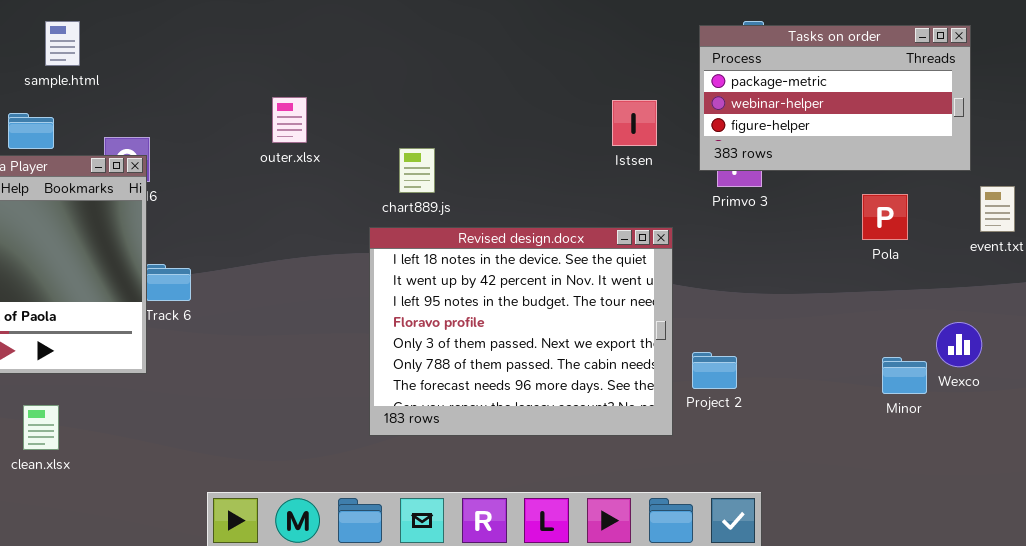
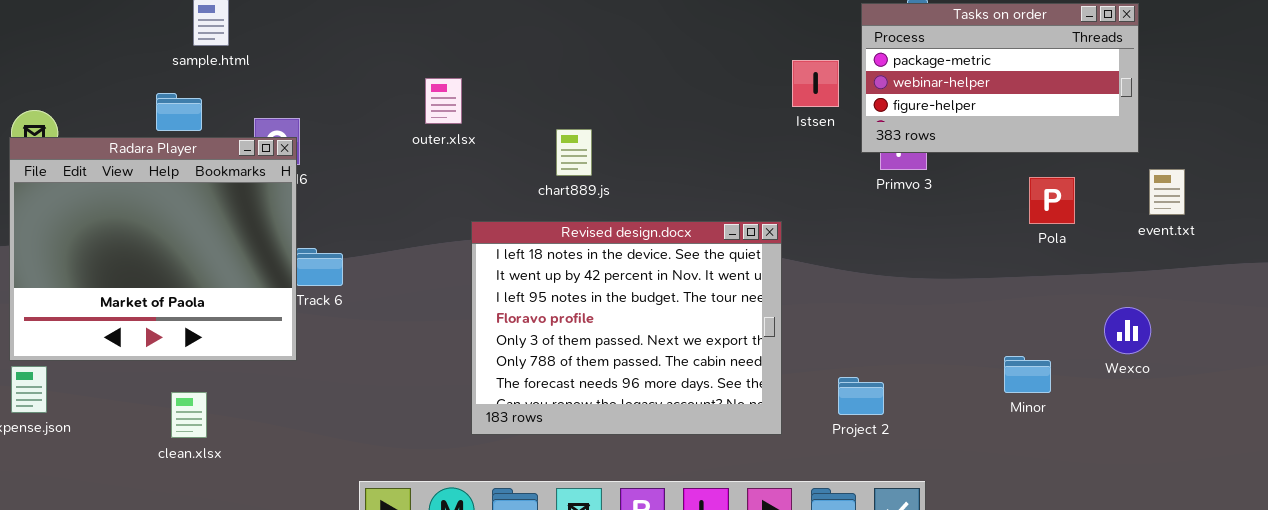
Istsen: [612,100,657,146] -> [792,60,839,107], moved
Revised design.docx: [369,227,673,436] -> [471,221,782,435], moved
Project 2: [692,352,737,389] -> [838,377,884,415], moved
Minor: [882,357,927,394] -> [1004,356,1051,393], moved

